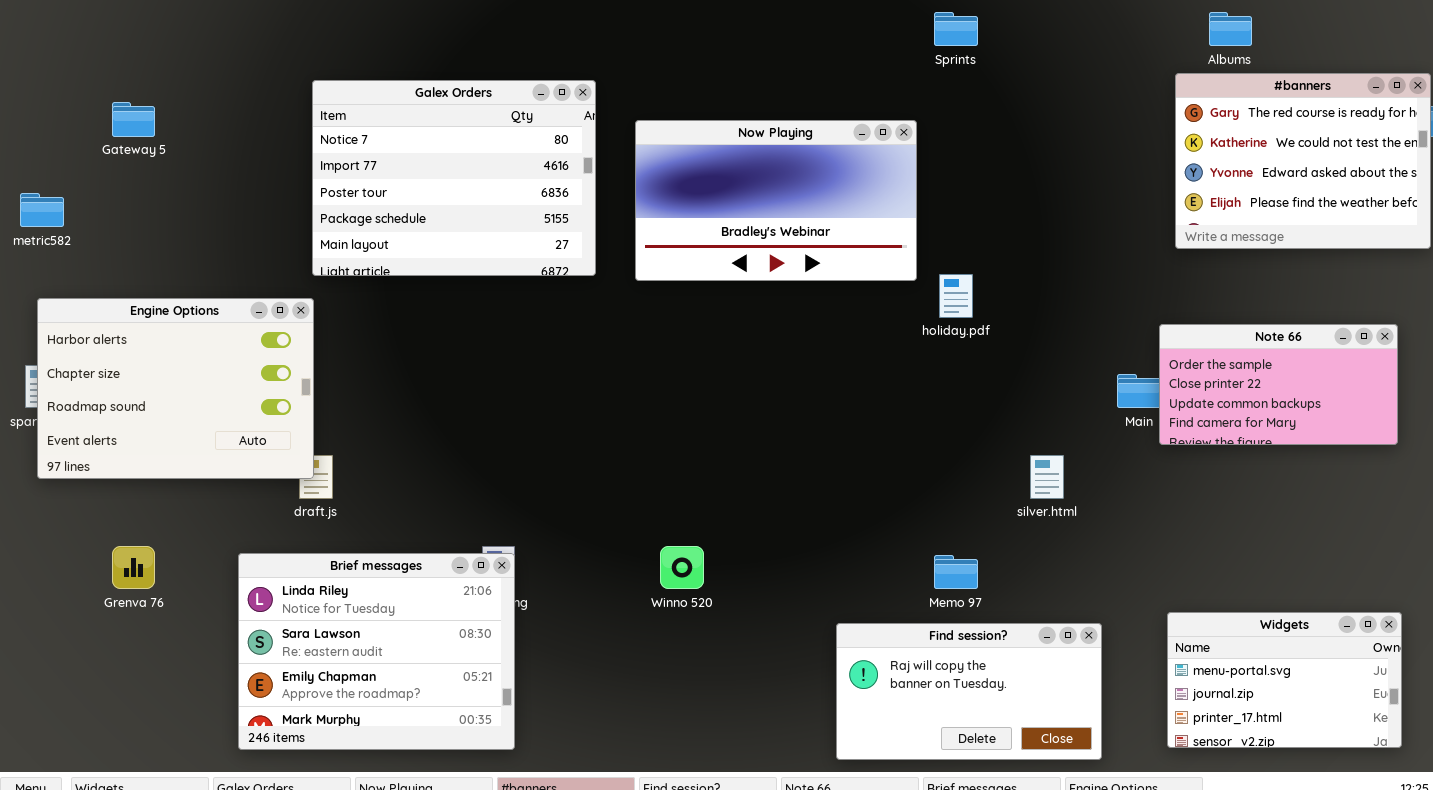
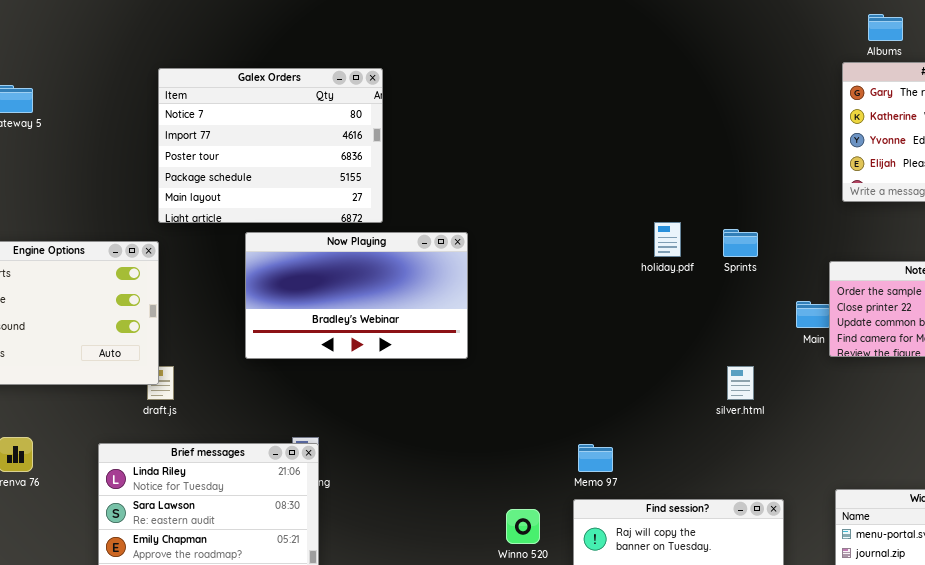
Sprints: [934,12,978,46] -> [723,229,758,257], moved
Now Playing: [635,120,917,281] -> [245,232,468,359], moved
Winno 520: [660,546,704,589] -> [506,509,540,544], moved
Memo 97: [934,555,978,589] -> [578,444,613,472], moved

